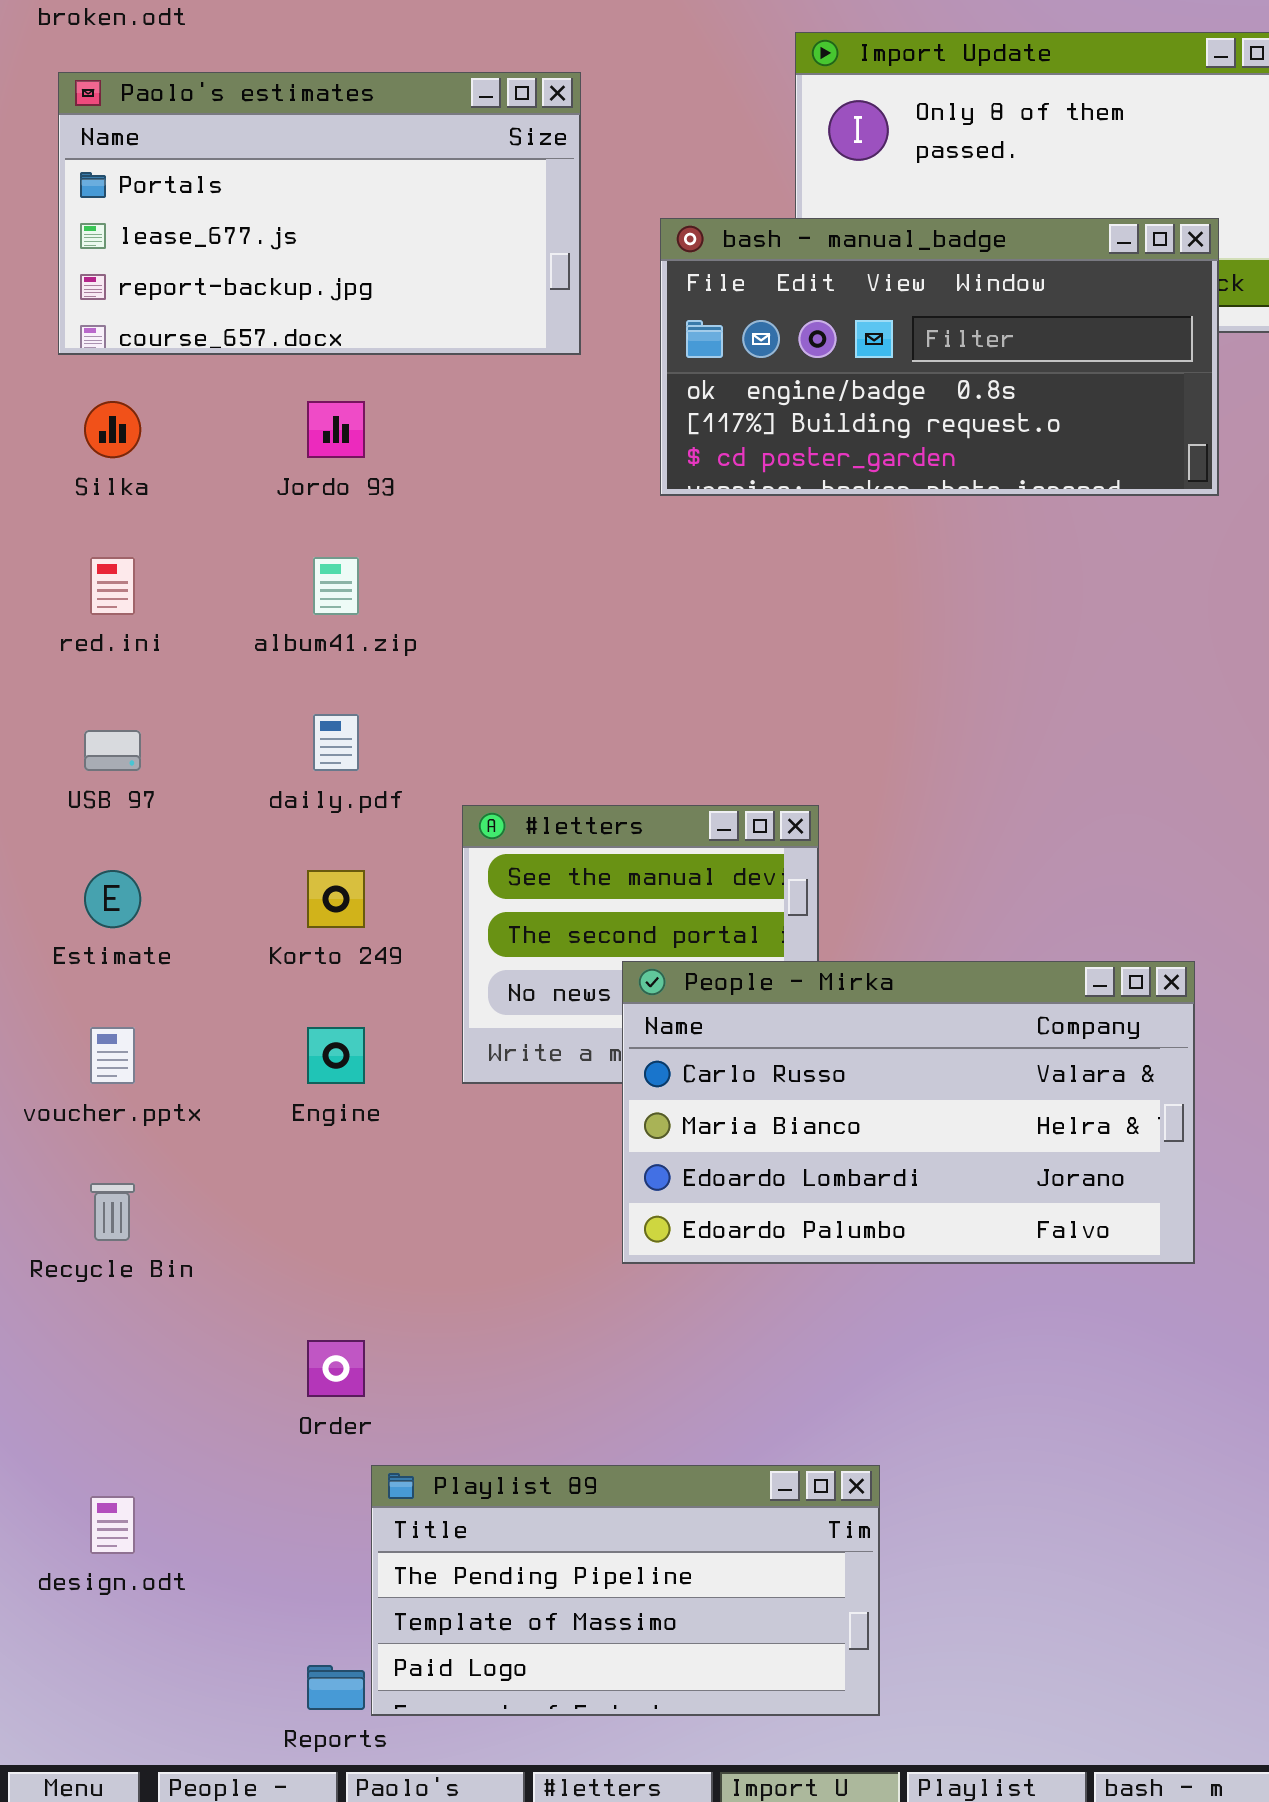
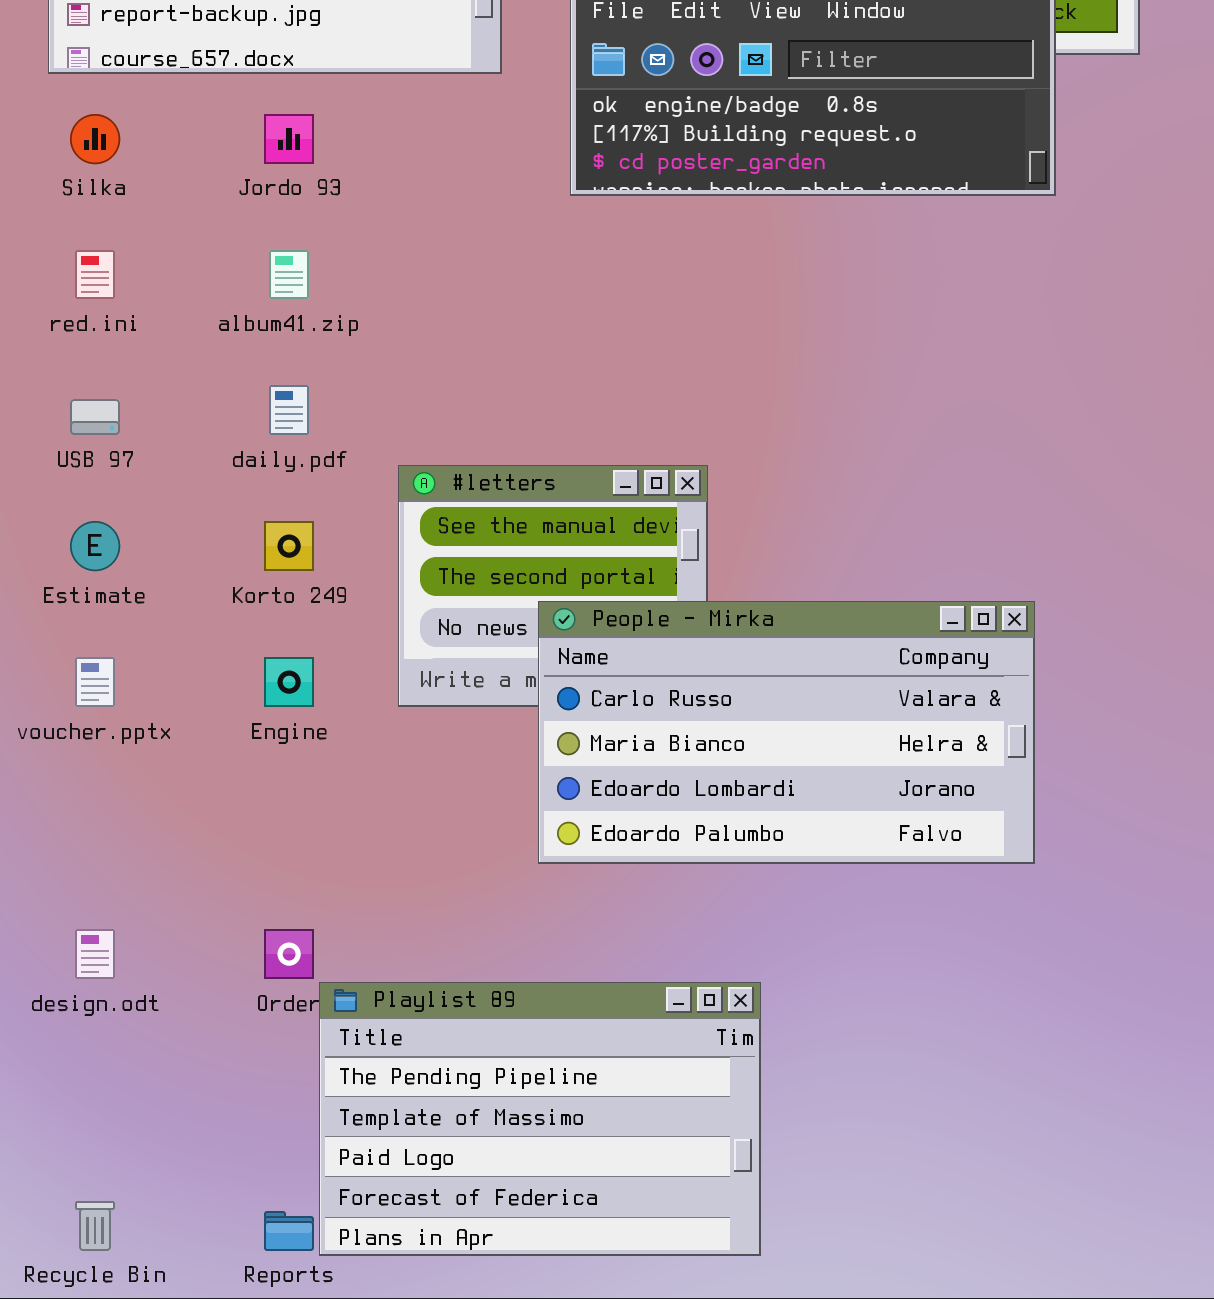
Recycle Bin: [90,1183,135,1241] -> [75,1201,115,1251], moved
Playlist 89: [371,1465,880,1716] -> [319,982,761,1256], resized
design.odt: [90,1496,135,1554] -> [75,929,115,979], moved

